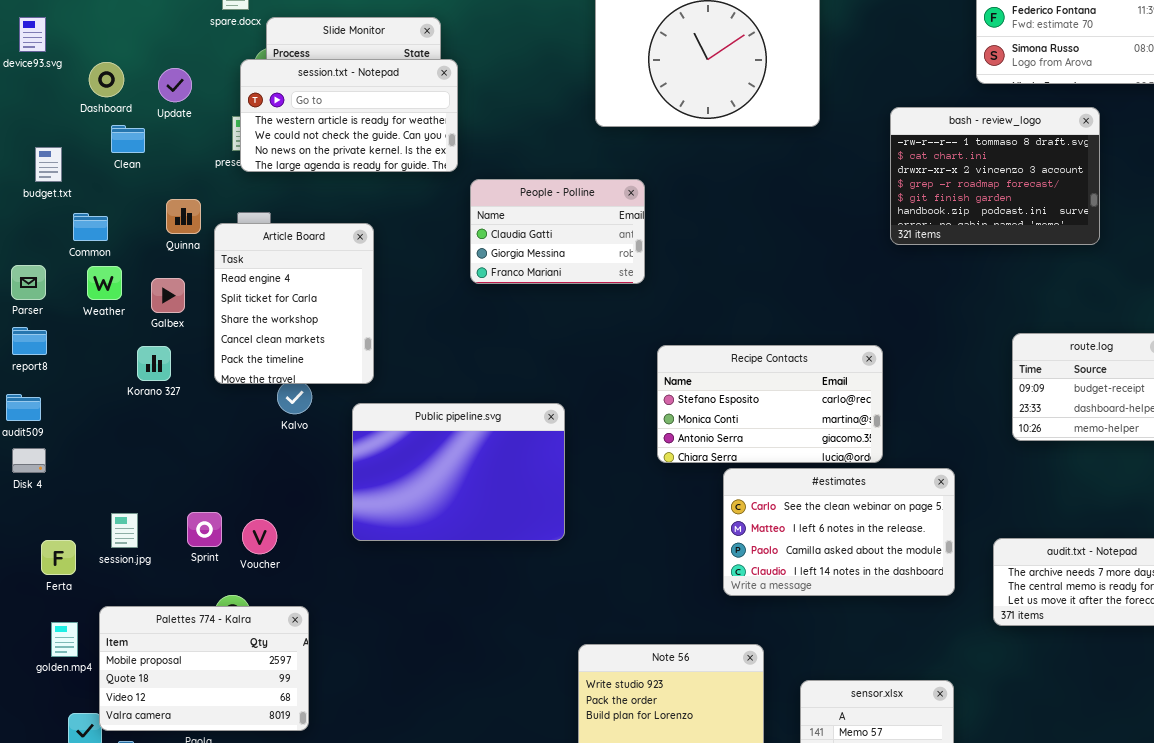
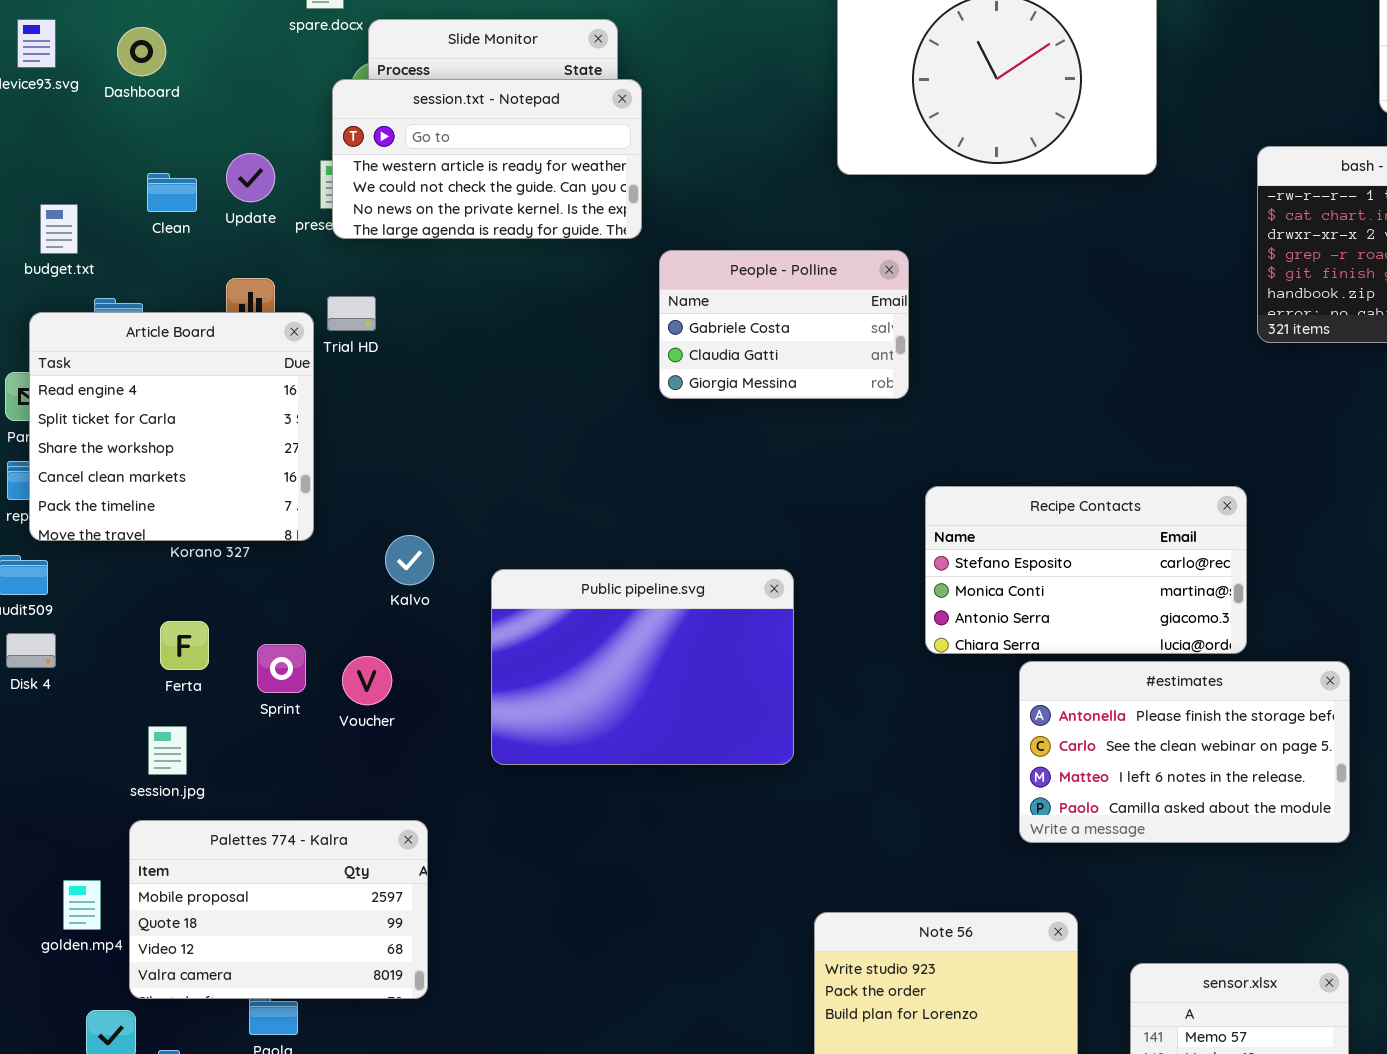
Dashboard: [89,62,124,97] -> [117,27,166,76], moved
Update: [158,68,192,102] -> [226,153,275,202], moved
People - Polline: [470,179,645,284] -> [659,250,909,399], scrolled up 1 row
Article Board: [214,223,374,384] -> [29,312,314,541], moved, resized
#estimates: [723,468,955,596] -> [1019,661,1350,843], scrolled up 1 row
Sprint: [187,512,222,547] -> [257,644,306,693], moved
Voucher: [242,519,277,554] -> [342,656,392,705], moved
Ferta: [41,540,76,575] -> [160,621,209,670], moved
Palettes 774 - Kalra: [99,606,309,731] -> [129,820,428,999], moved

